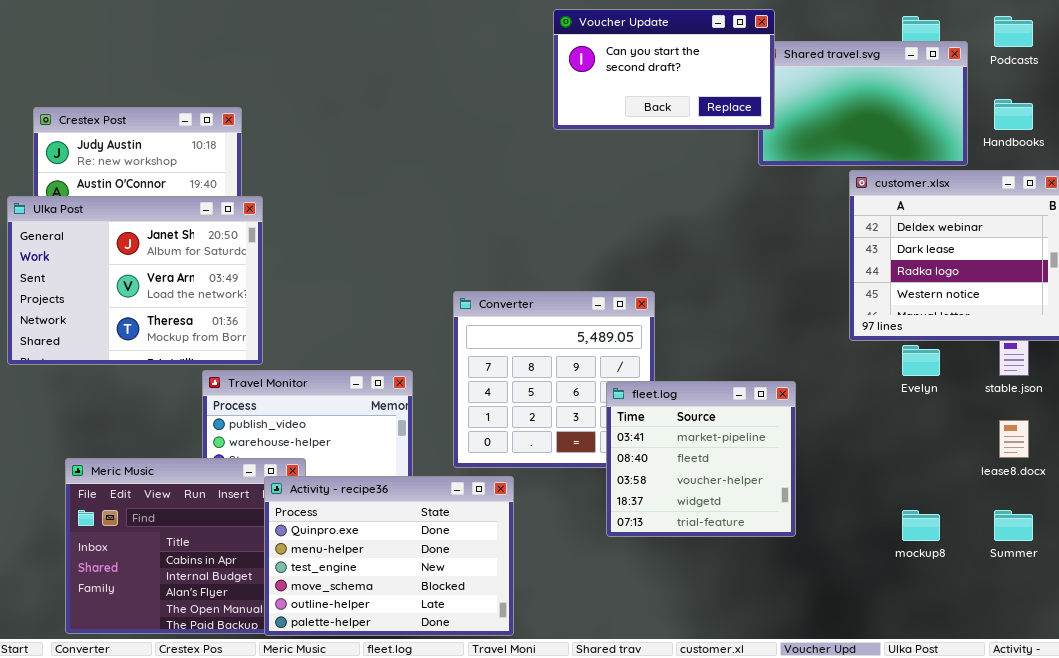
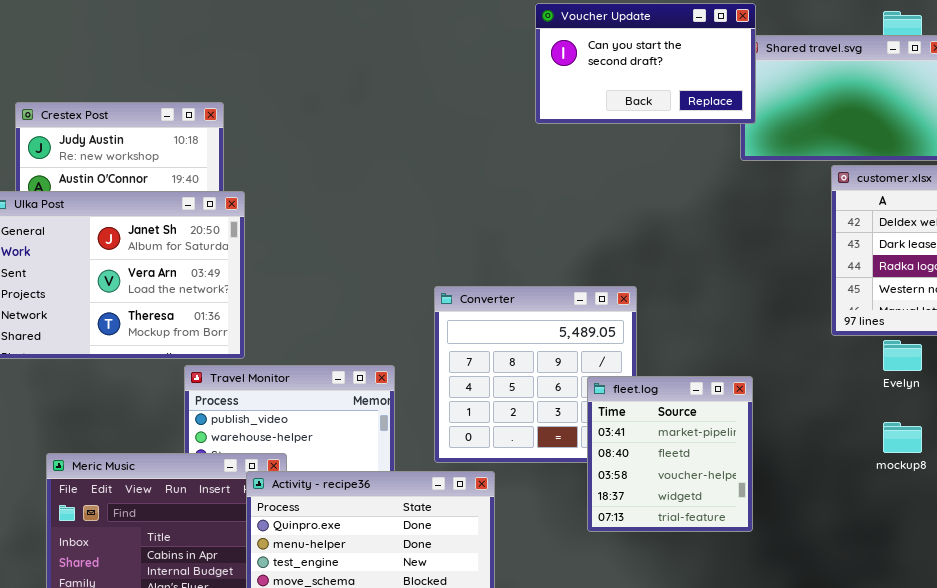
fleet.log: [606,381,796,537] -> [587,376,753,532], resized
mockup8: [902,510,940,541] -> [883,422,922,453], moved

